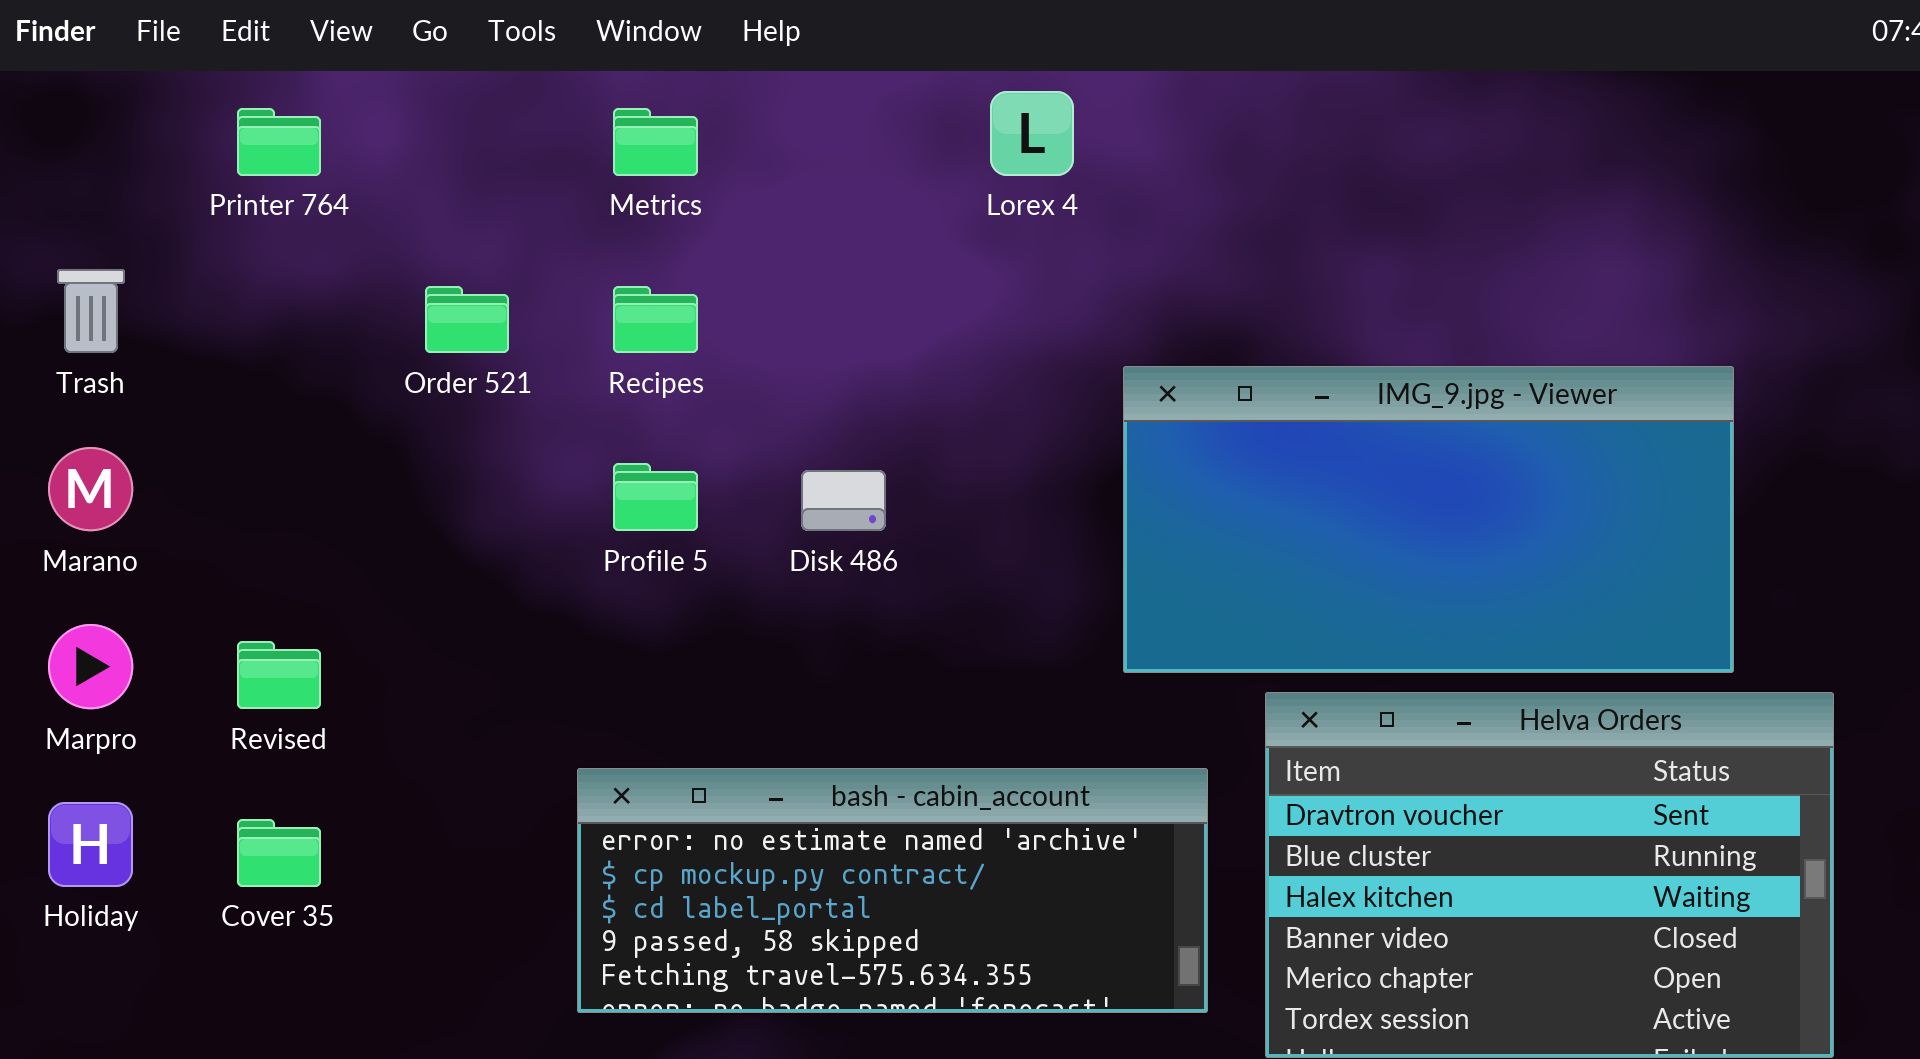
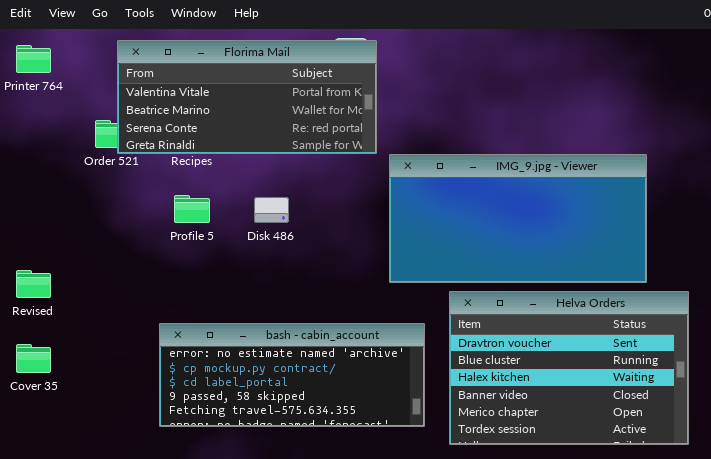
Florima Mail: none -> [117,40,377,154], opened

